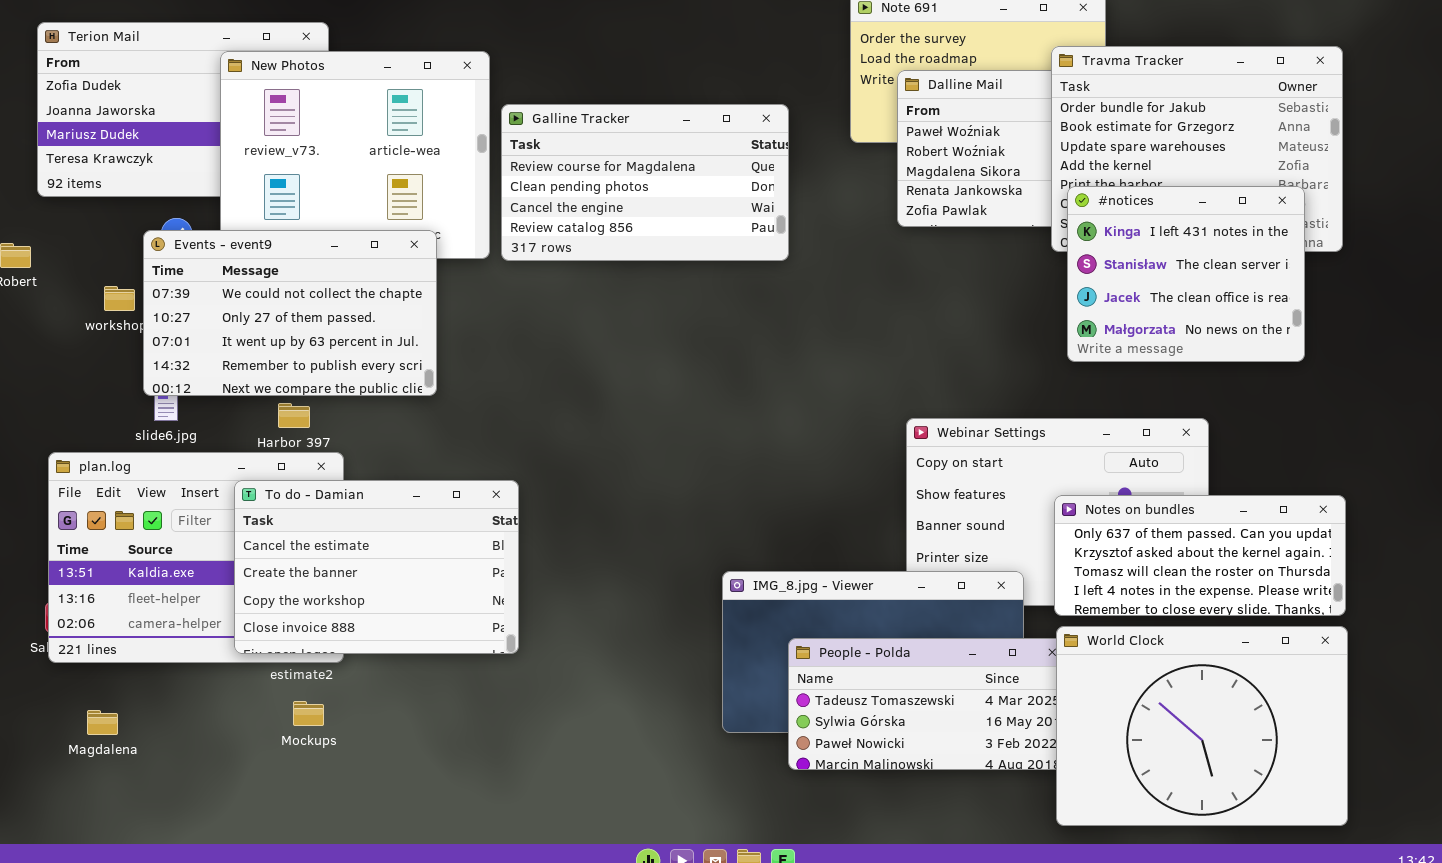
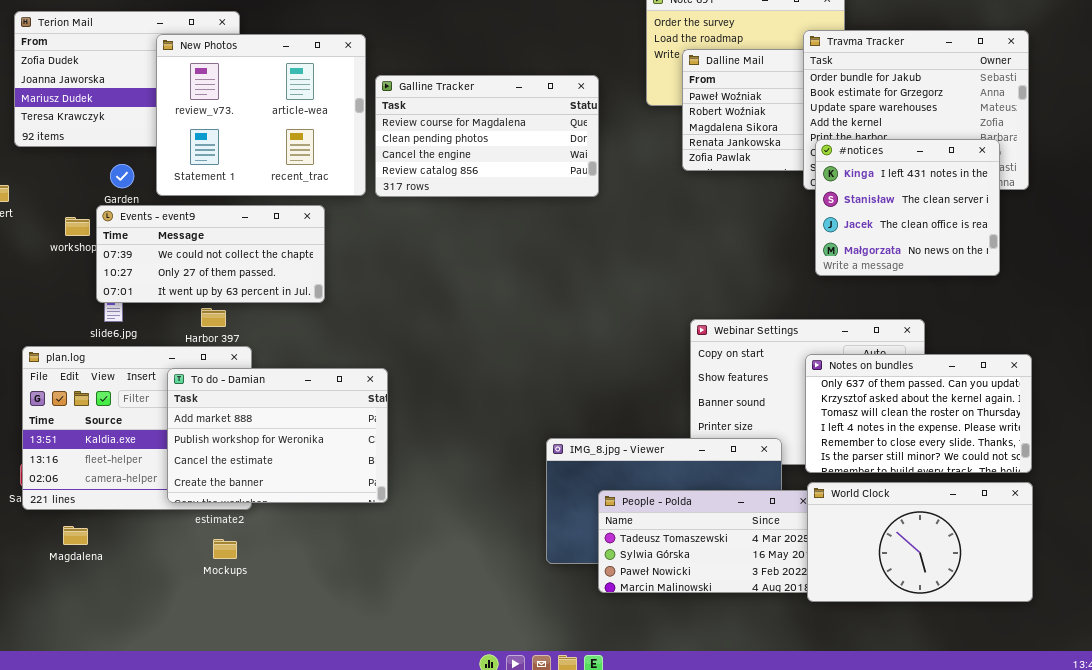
Events - event9: [143,230,437,396] -> [96,205,325,303], resized
To do - Damian: [234,480,519,654] -> [167,368,388,503], scrolled up 2 rows
Notes on bundles: [1054,495,1346,616] -> [805,354,1032,473], resized
World Clock: [1056,626,1348,826] -> [807,482,1033,602], resized
Magdalena: [87,710,118,735] -> [63,526,88,545], moved

